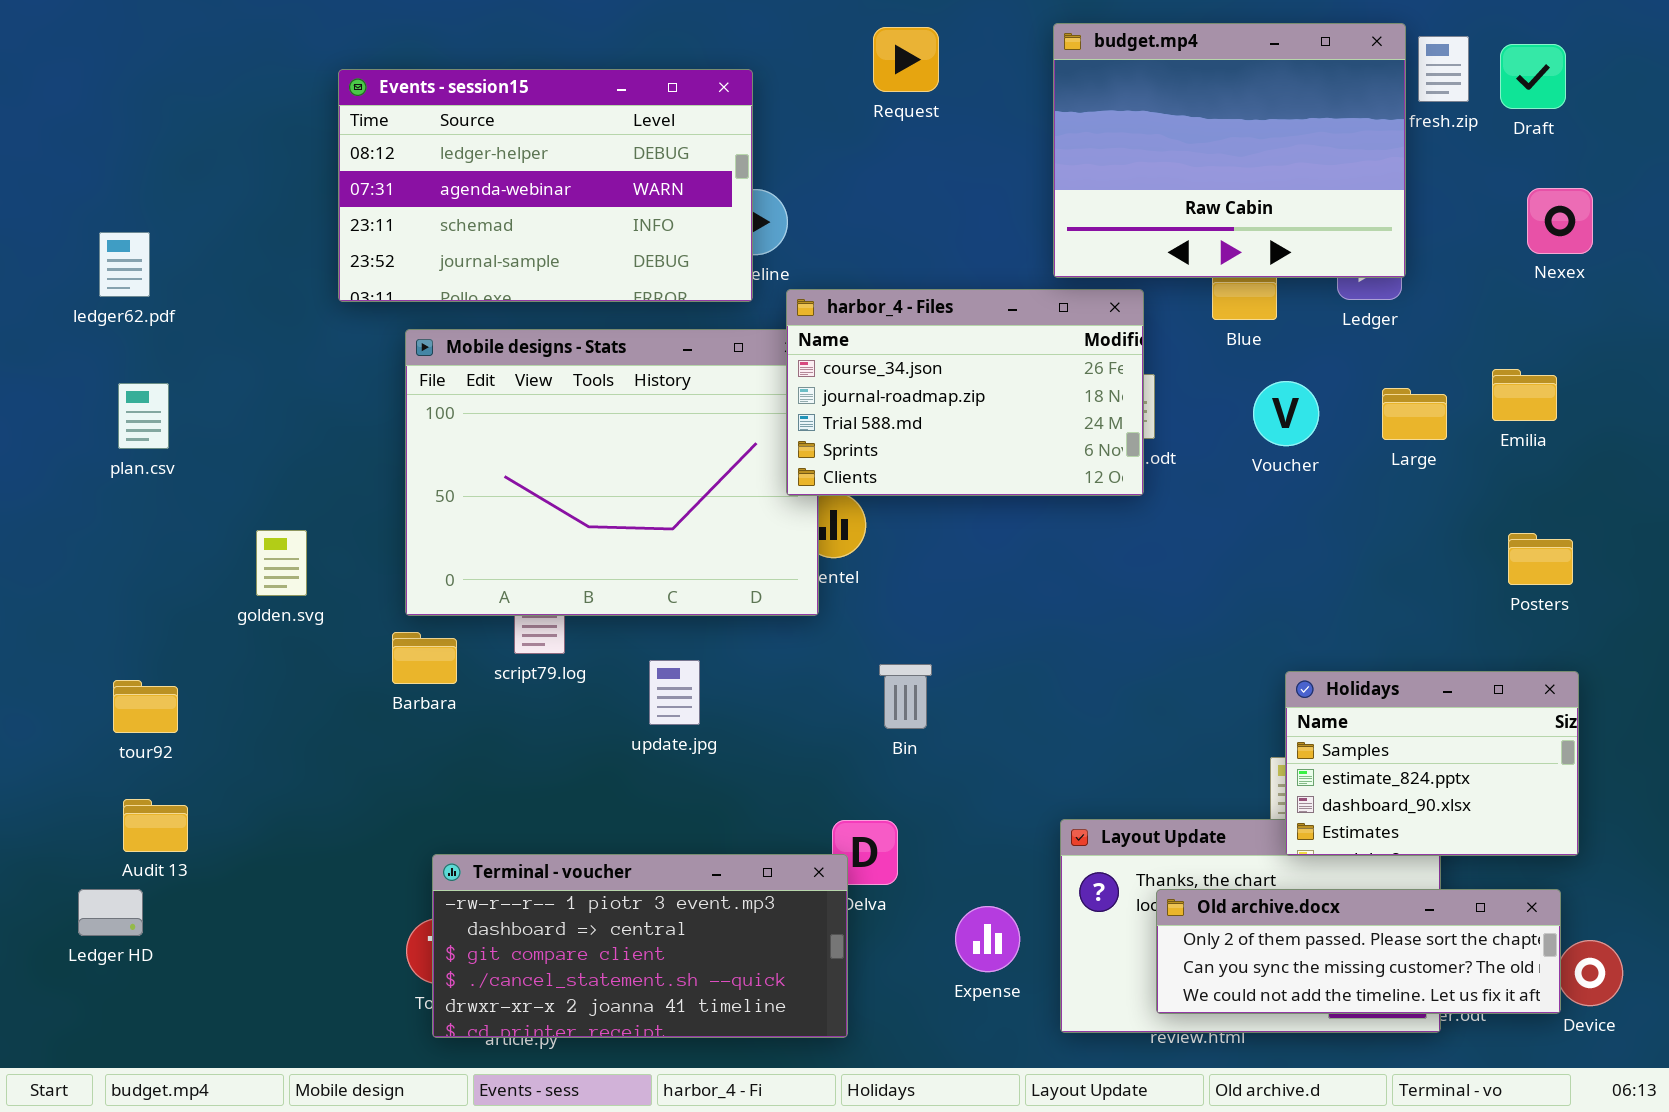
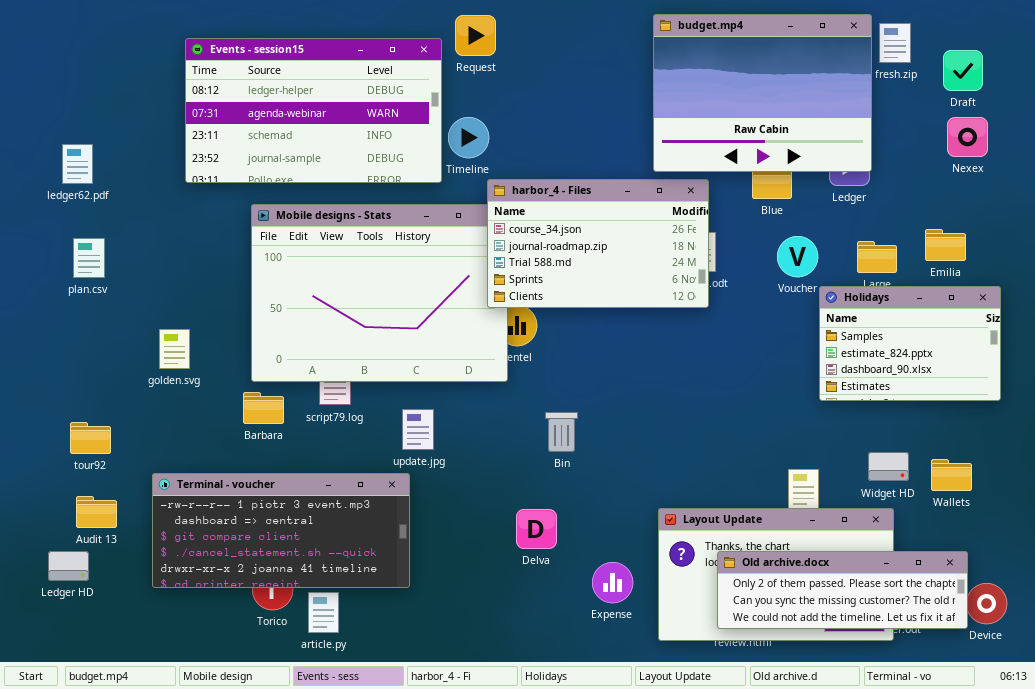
Request: [873,27,939,92] -> [455,15,496,56], moved
Draft: [1500,44,1566,109] -> [943,50,983,91], moved
Events - session15: [338,69,753,302] -> [185,38,442,183], moved
Holidays: [1285,671,1579,856] -> [819,286,1001,401], moved
Terminal - voucher: [432,854,848,1038] -> [152,473,410,588], moved

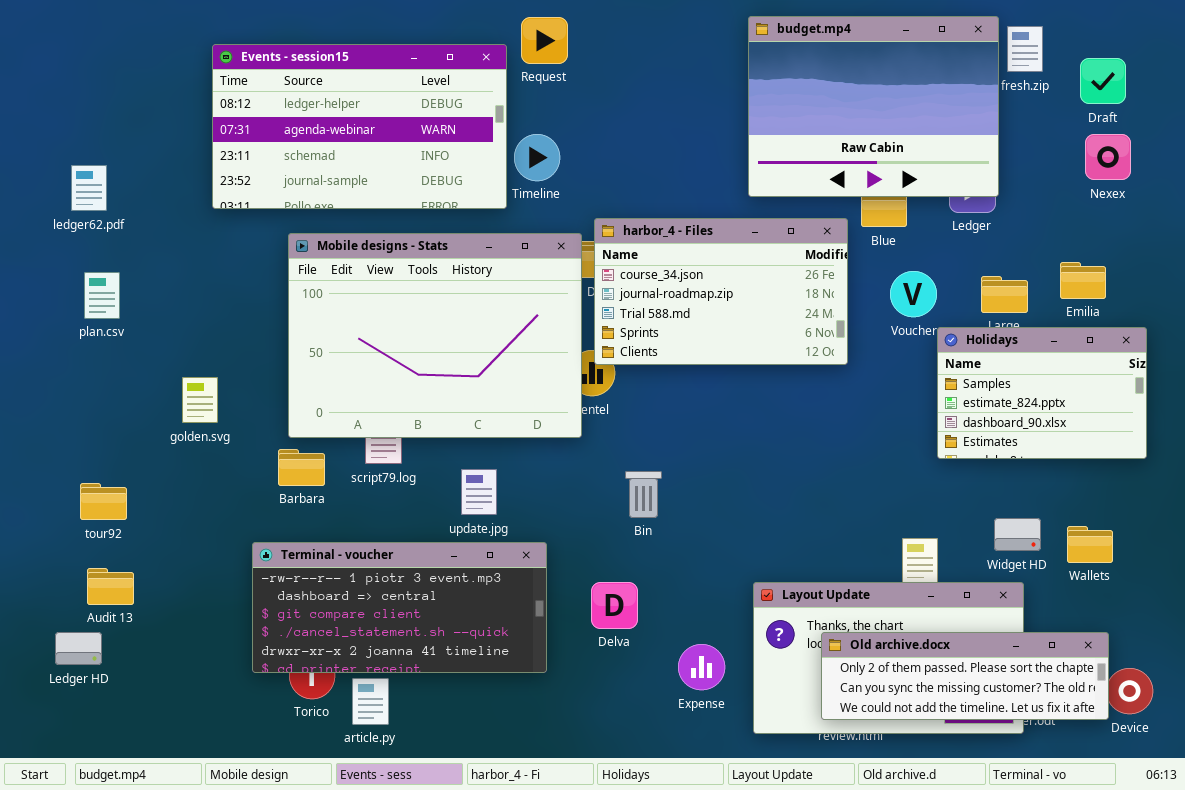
harbor_4 - Files: [487,179,709,308] -> [594,218,848,365], moved
Terminal - voucher: [152,473,410,588] -> [252,542,547,673], moved

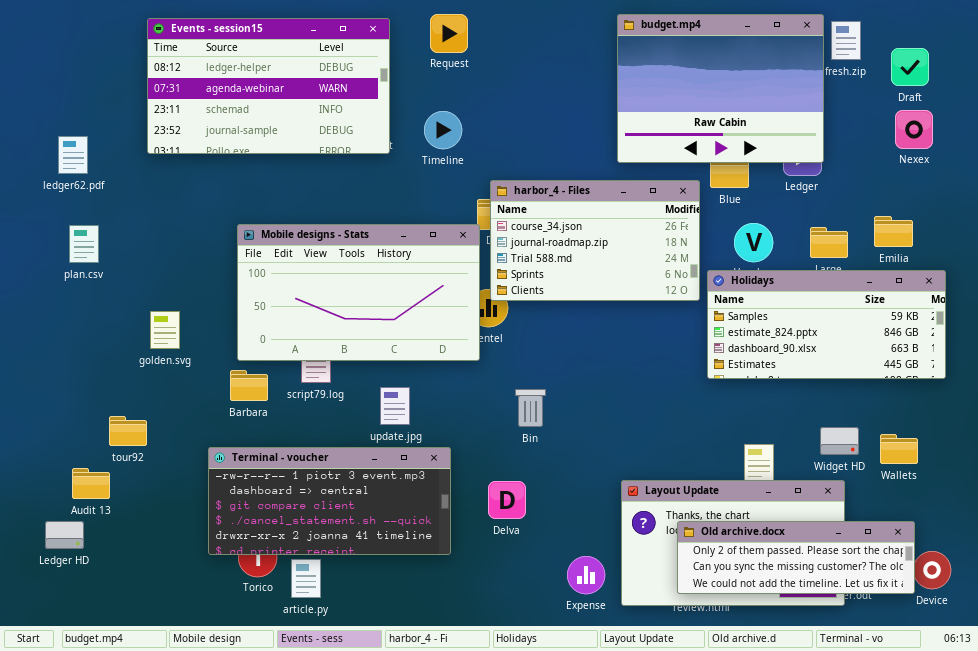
Events - session15: [212,44,507,209] -> [147,18,390,154], moved
Mobile designs - Stats: [288,233,582,438] -> [237,224,480,361], resized
Holidays: [937,327,1147,459] -> [707,270,946,379], resized
tour92: [80,483,127,520] -> [109,416,147,446], moved
Expense: [678,644,725,690] -> [567,556,605,594], moved

